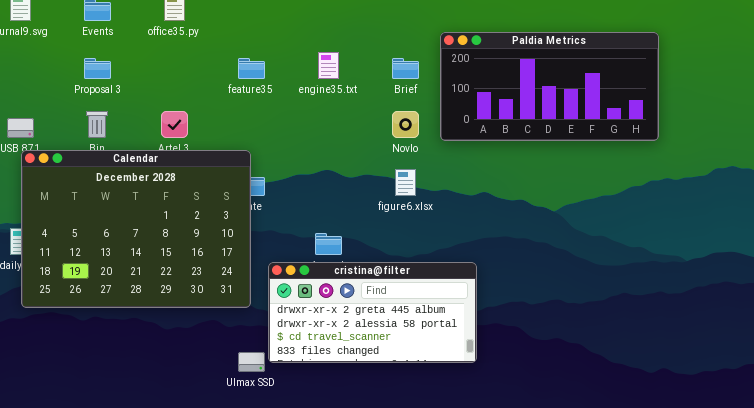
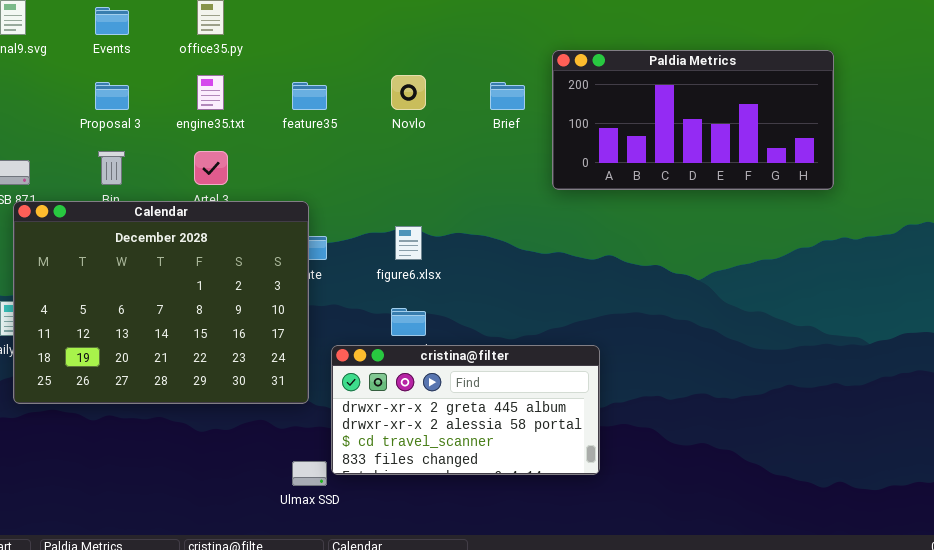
engine35.txt: [318,52,339,79] -> [197,75,224,110], moved
Novlo: [392,111,419,138] -> [391,75,426,110], moved
figure6.xlsx: [395,169,416,196] -> [395,226,422,260], moved

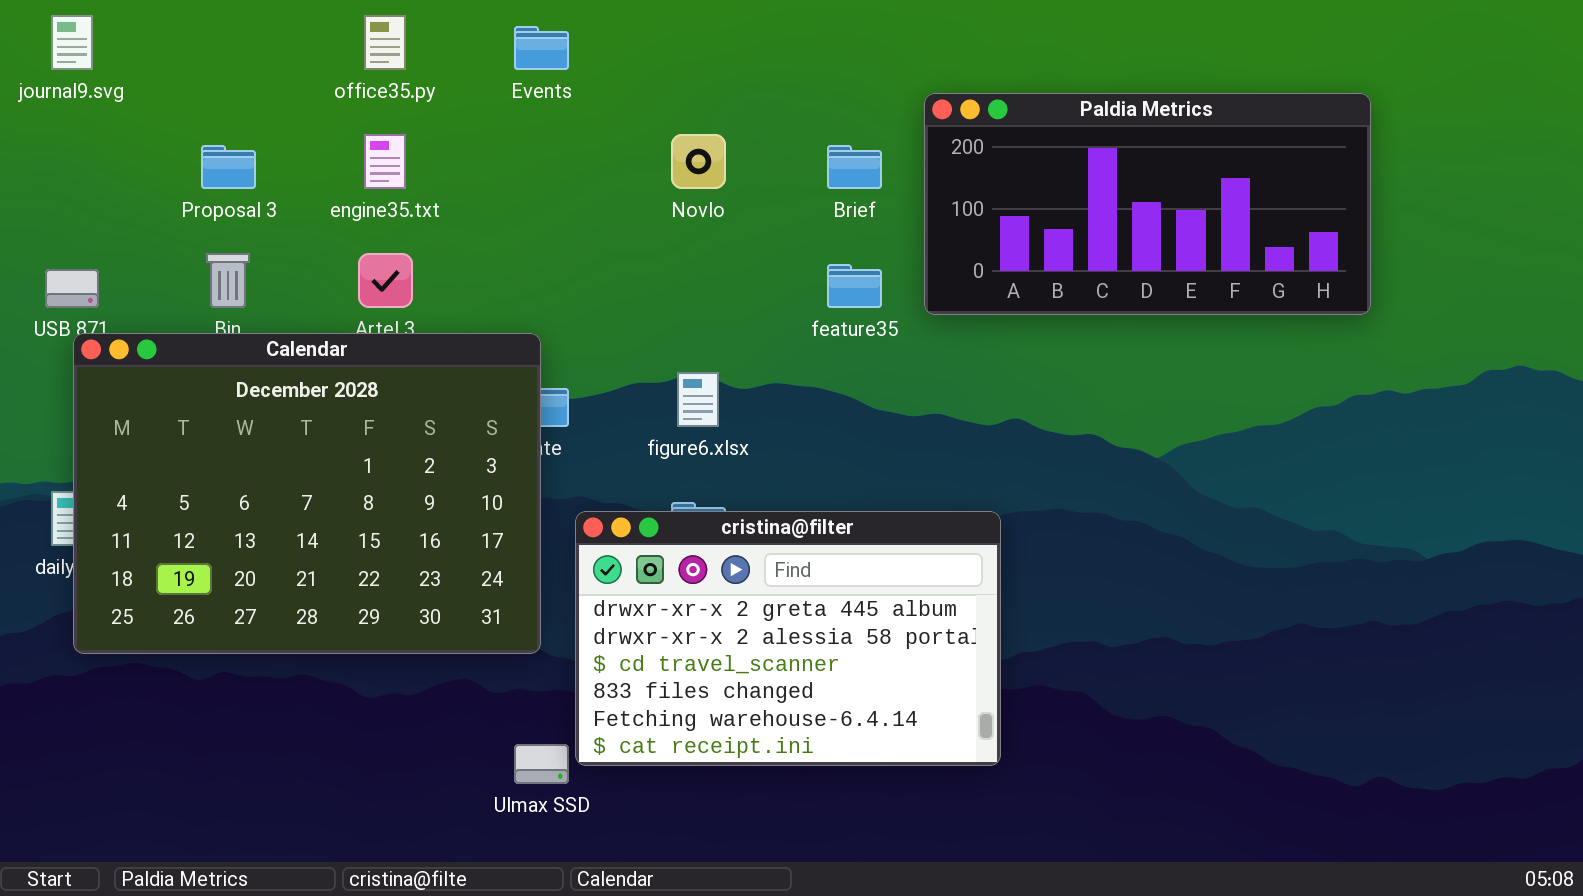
Events: [95,7,129,35] -> [514,26,569,70], moved
feature35: [292,82,327,110] -> [827,264,882,308], moved
cristina@filter: [331,345,600,475] -> [575,511,1001,766], resized

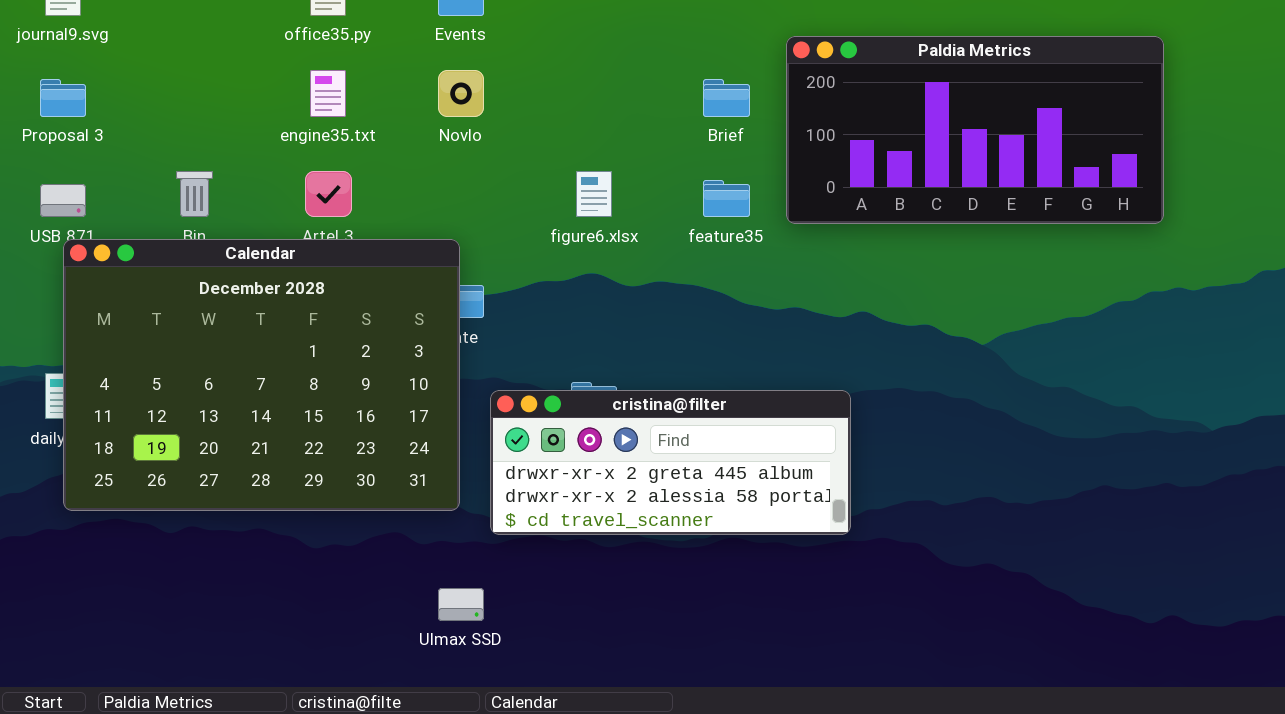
Novlo: [671,134,726,189] -> [438,70,484,117], moved
Proposal 3: [201,145,256,189] -> [40,79,86,117], moved
figure6.xlsx: [677,372,719,427] -> [576,171,612,217], moved
cristina@filter: [575,511,1001,766] -> [490,390,851,535], resized

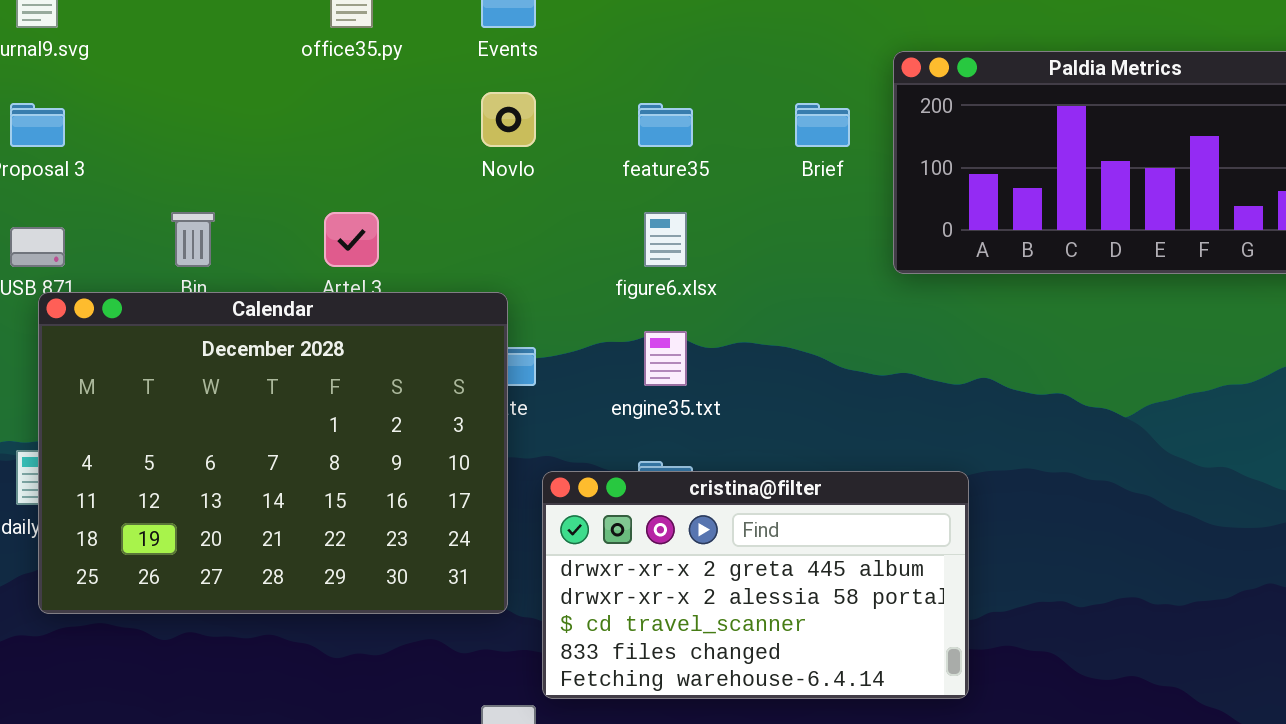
engine35.txt: [310,70,346,117] -> [644,331,687,386], moved
feature35: [703,180,750,217] -> [638,103,693,147], moved
cristina@filter: [490,390,851,535] -> [542,471,969,699], resized

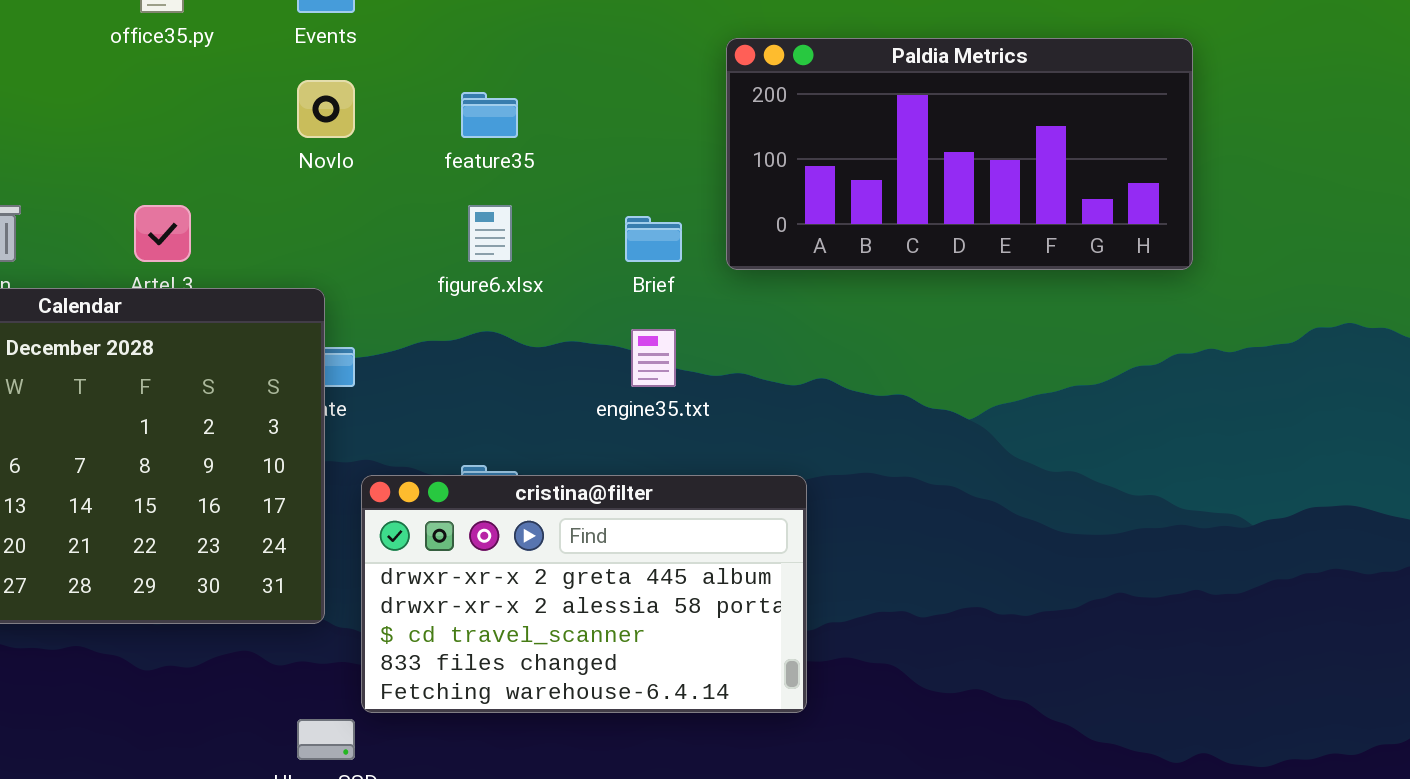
Brief: [795,103,850,147] -> [625,216,682,262], moved
engine35.txt: [644,331,687,386] -> [631,329,676,387], moved

